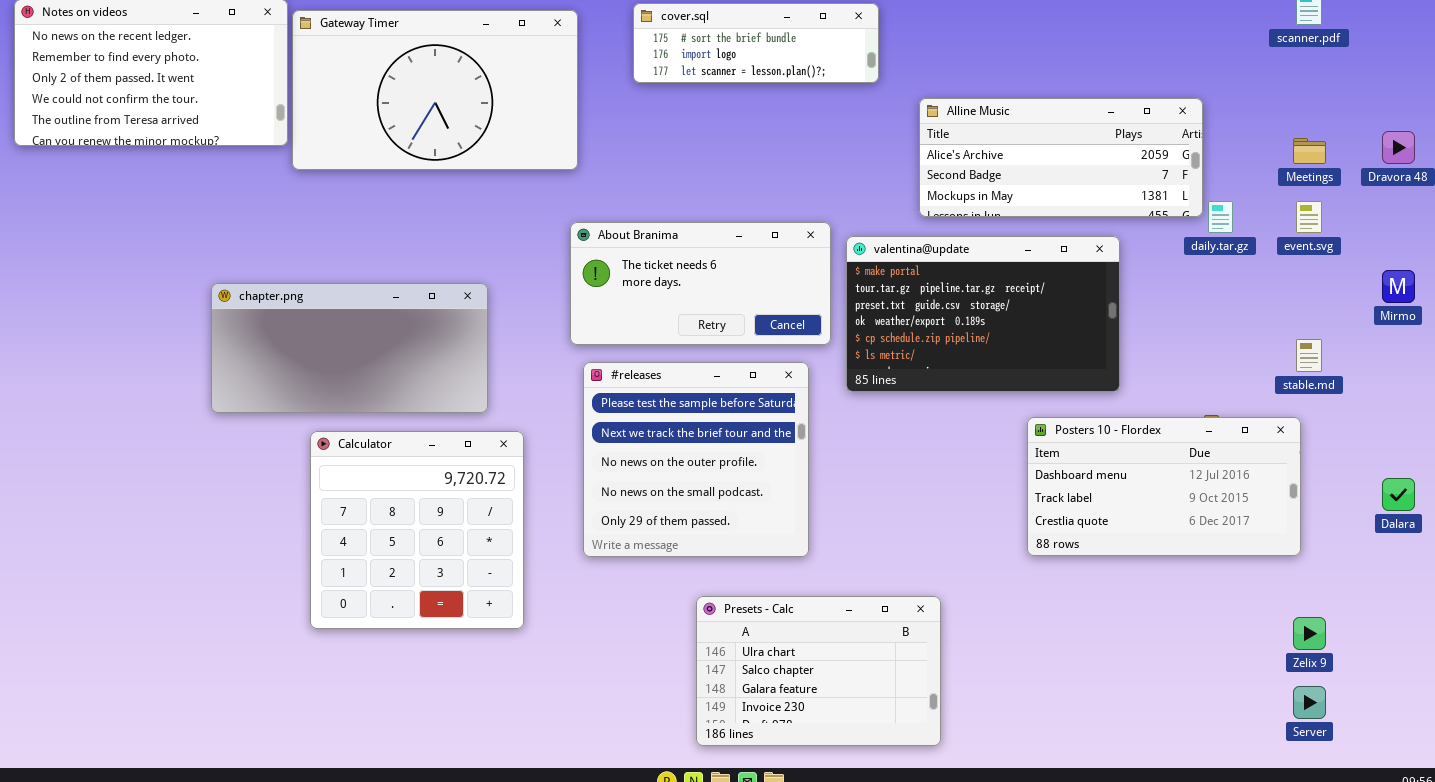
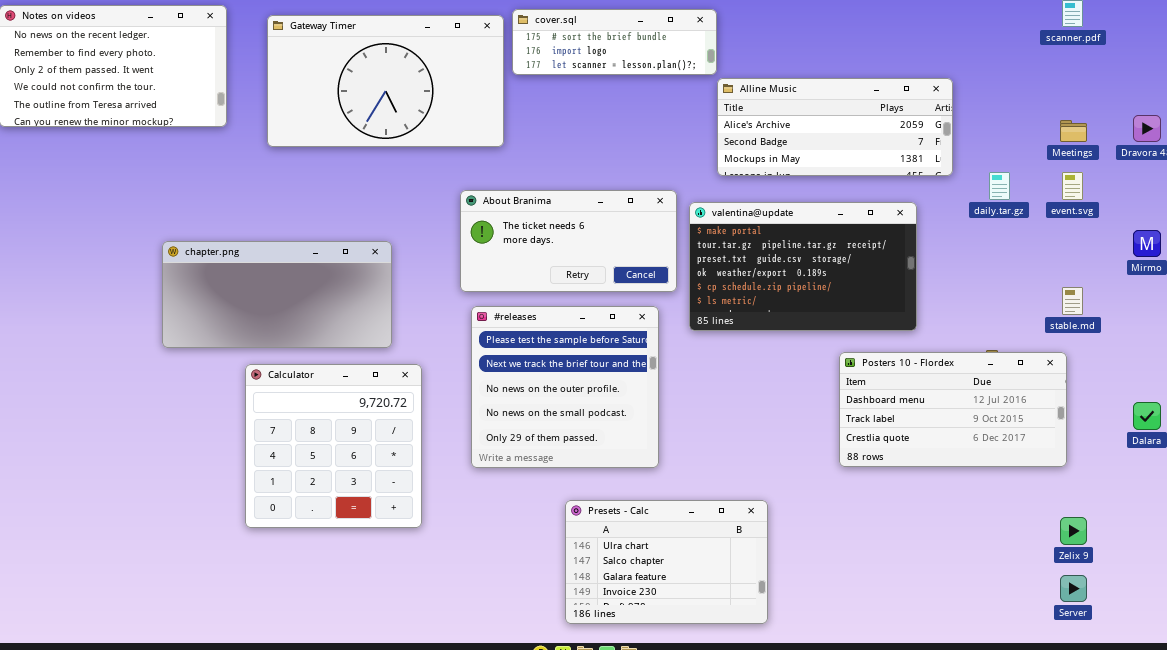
Gateway Timer: [292,10,578,170] -> [267,15,504,147], moved
Alline Music: [919,98,1203,217] -> [717,78,953,176], moved

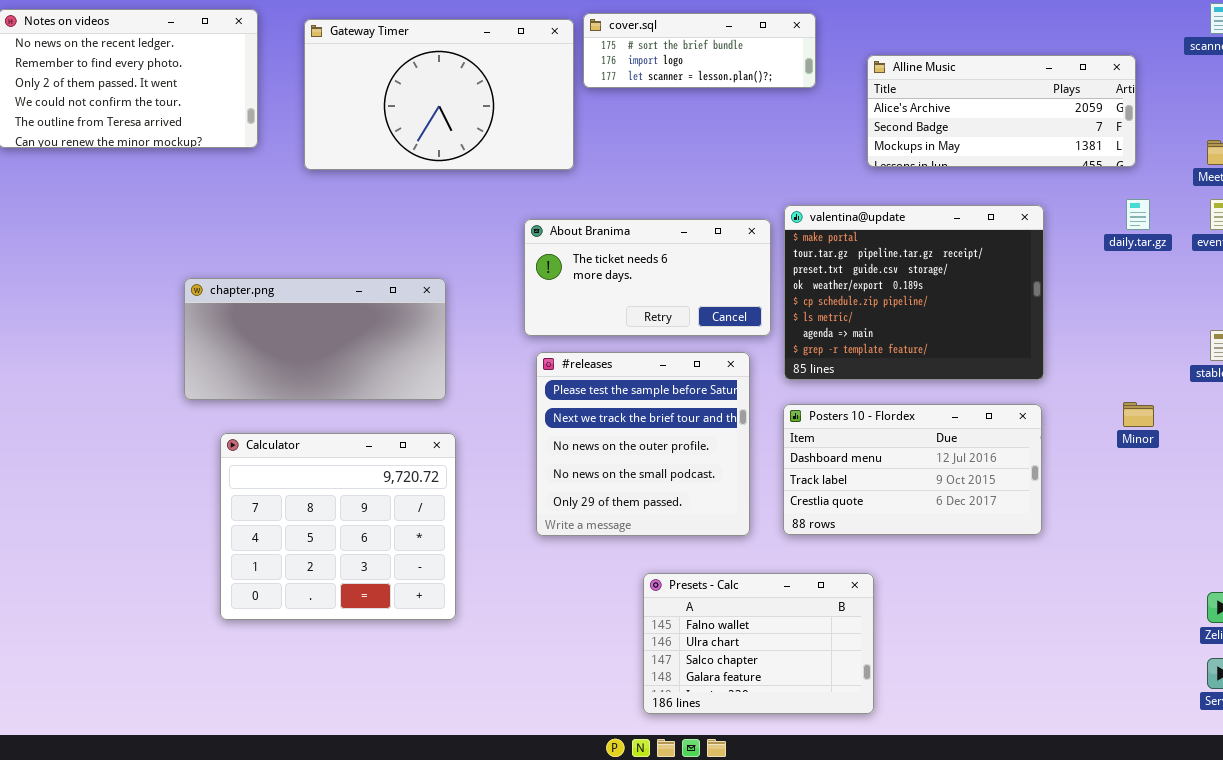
Alline Music: [717,78,953,176] -> [867,55,1136,167], moved
valentina@update: [689,202,917,331] -> [784,205,1044,380], resized
Posters 10 - Flordex: [839,352,1067,467] -> [783,404,1042,535], moved
Calculator: [245,364,422,528] -> [220,433,456,620], moved, resized
Presets - Calc: [565,500,768,624] -> [643,573,874,714], scrolled up 1 row

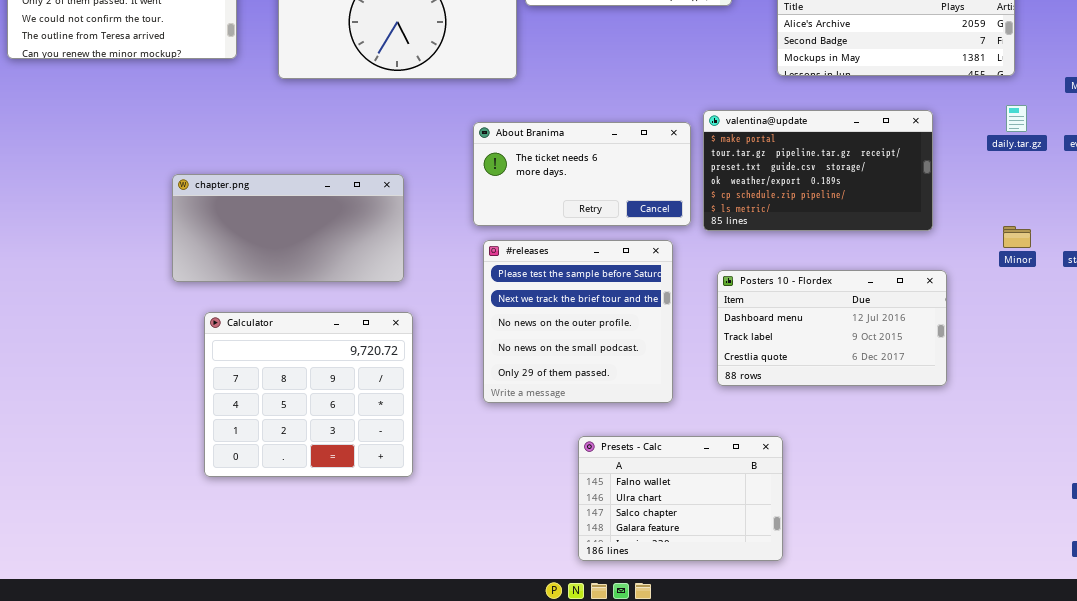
valentina@update: [784,205,1044,380] -> [703,110,933,231], resized
Minor: [1123,402,1154,427] -> [1003,226,1031,248], moved
Posters 10 - Flordex: [783,404,1042,535] -> [717,270,947,386], moved

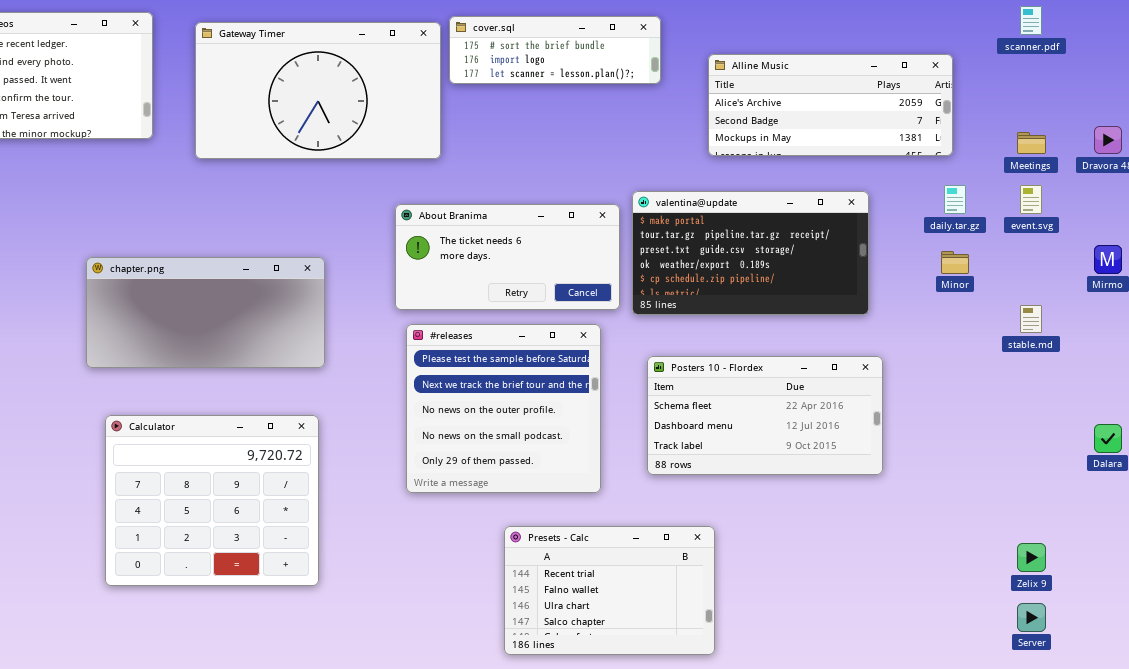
Minor: [1003,226,1031,248] -> [941,251,969,274], moved
Posters 10 - Flordex: [717,270,947,386] -> [647,356,883,475], scrolled up 1 row
Calculator: [204,312,413,477] -> [105,415,319,586], moved
Presets - Calc: [578,436,783,561] -> [504,526,715,655], scrolled up 1 row

